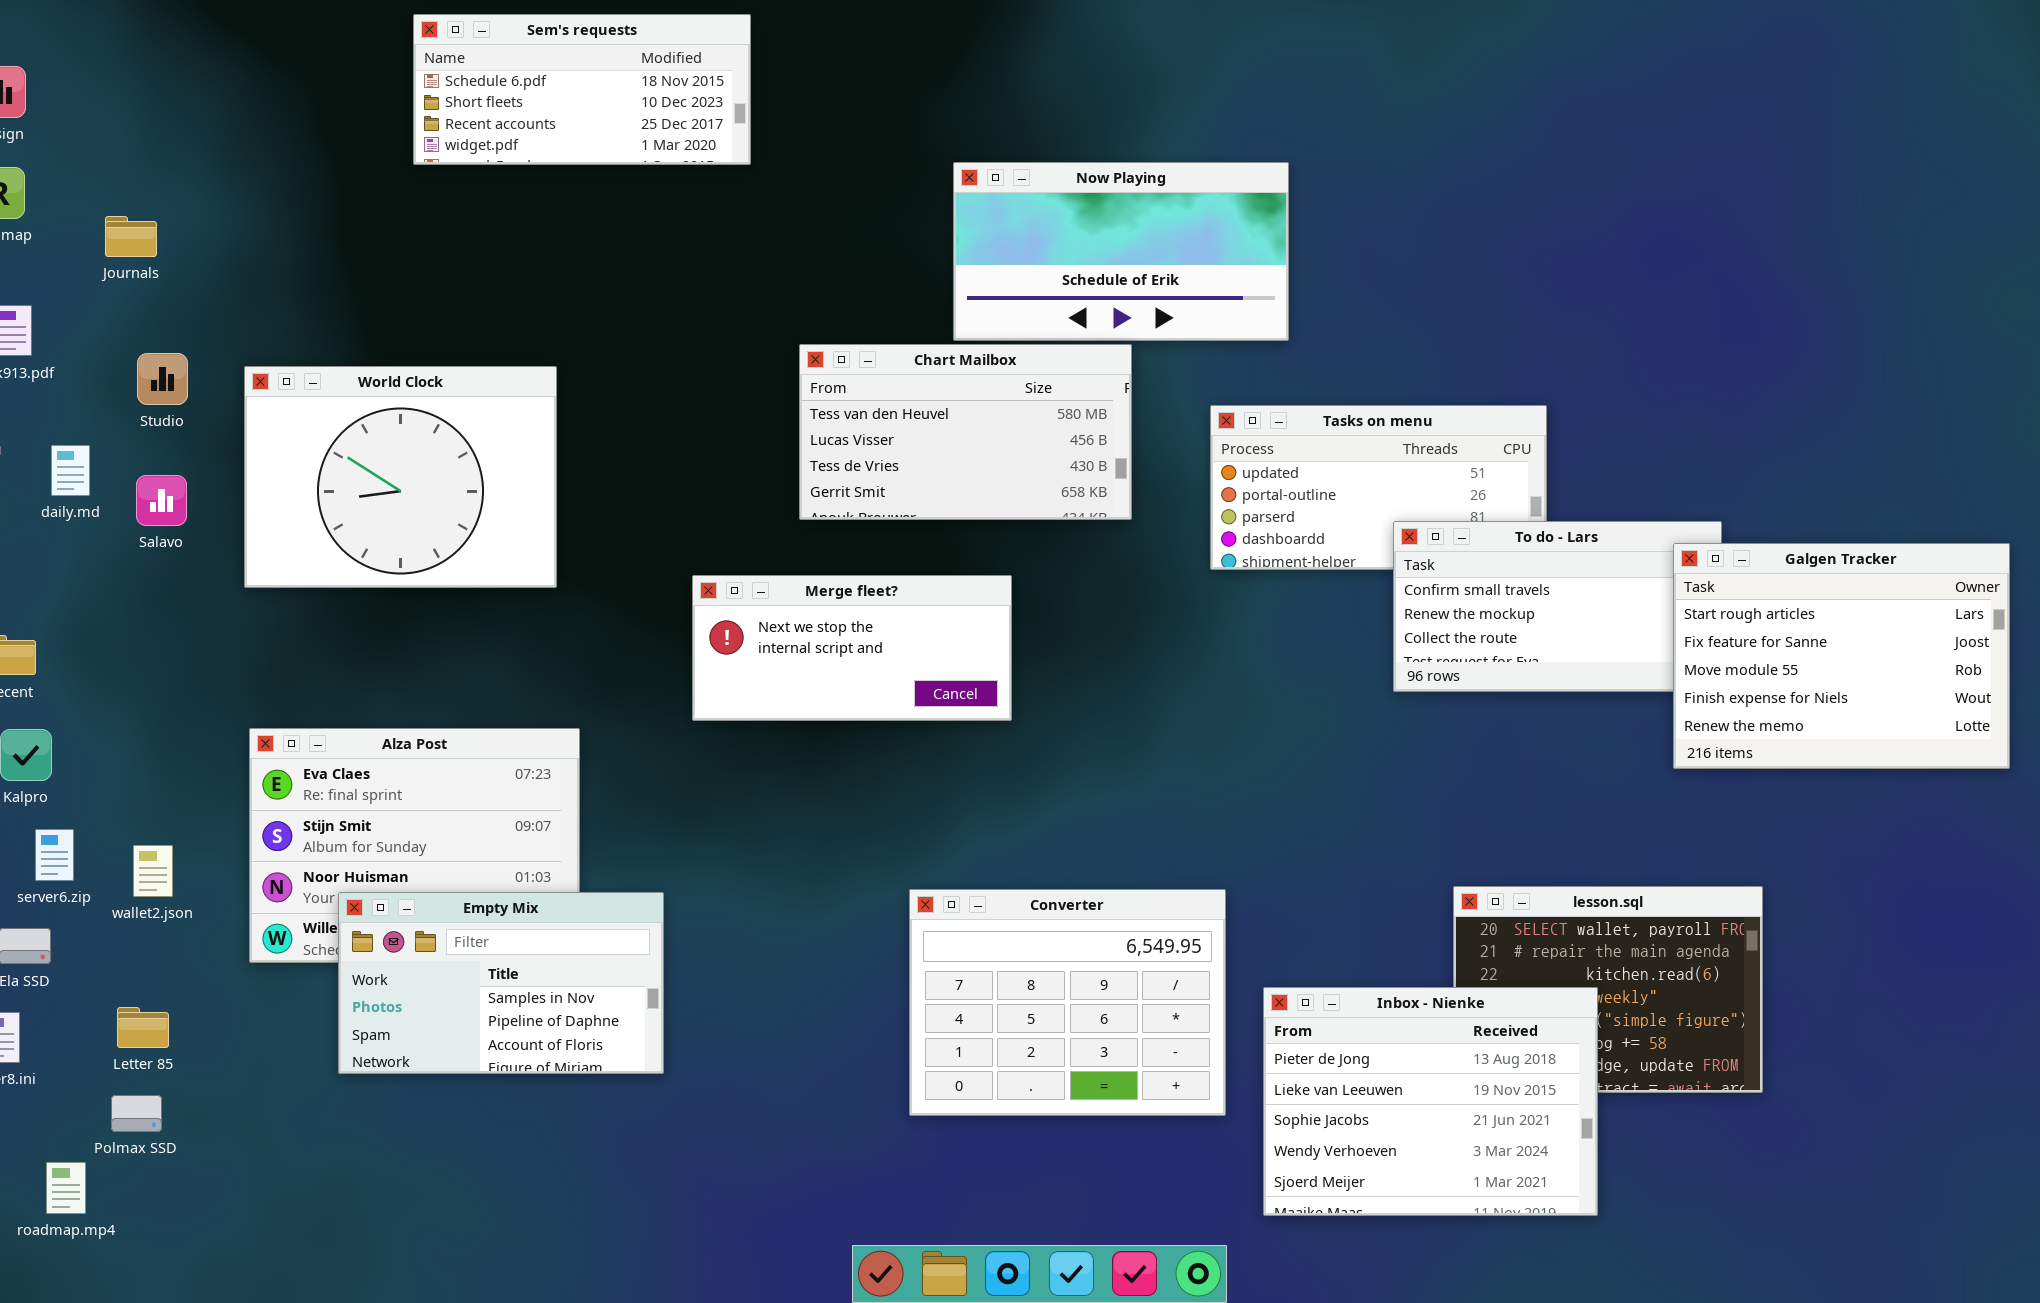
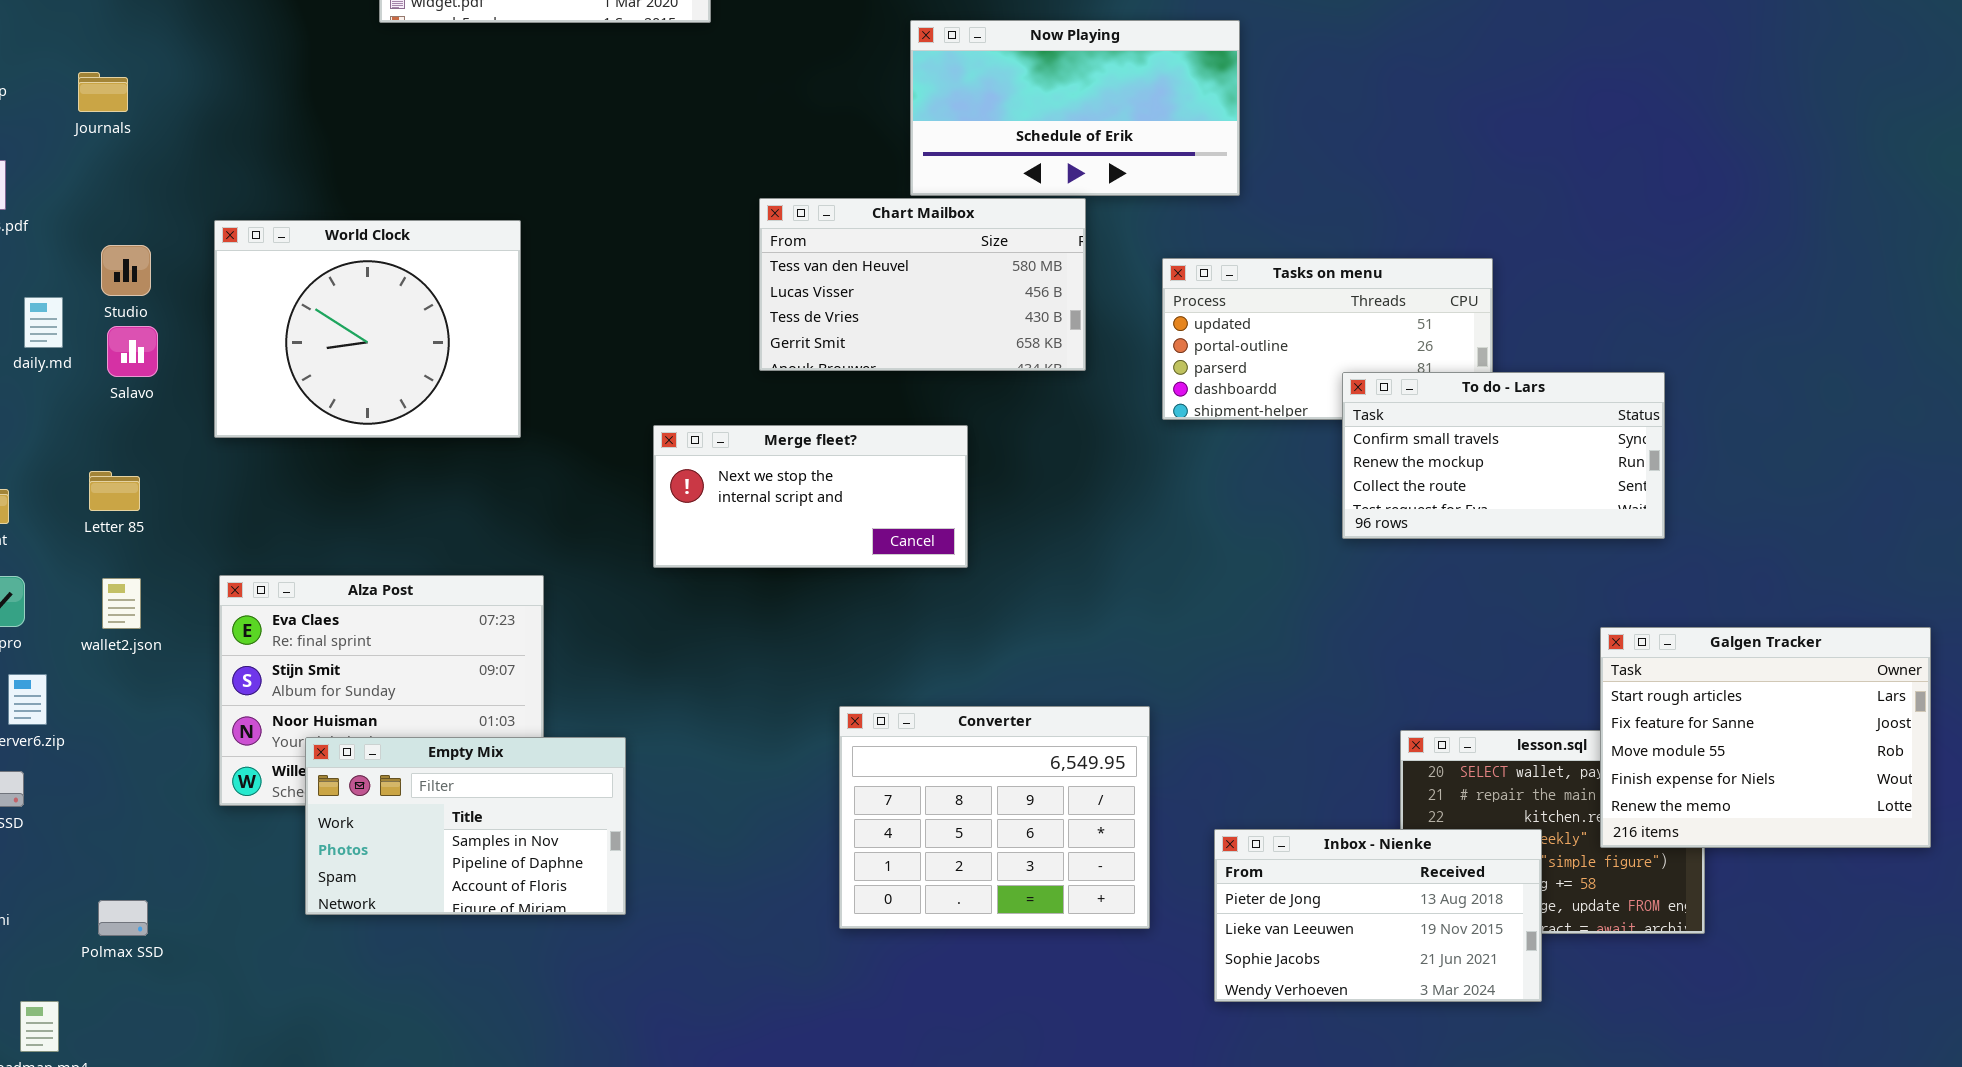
Studio: [137,353,188,405] -> [101,245,151,296], moved
Galgen Tracker: [1673,543,2010,769] -> [1600,627,1931,848], moved
wallet2.json: [133,845,173,897] -> [102,578,141,629], moved
Converter: [909,889,1226,1116] -> [839,706,1150,929], moved
Inbox - Nienke: [1263,987,1598,1216] -> [1214,829,1542,1002], resized
Letter 85: [117,1007,169,1048] -> [89,471,140,511], moved
Polmax SSD: [111,1095,162,1132] -> [98,900,148,936], moved

